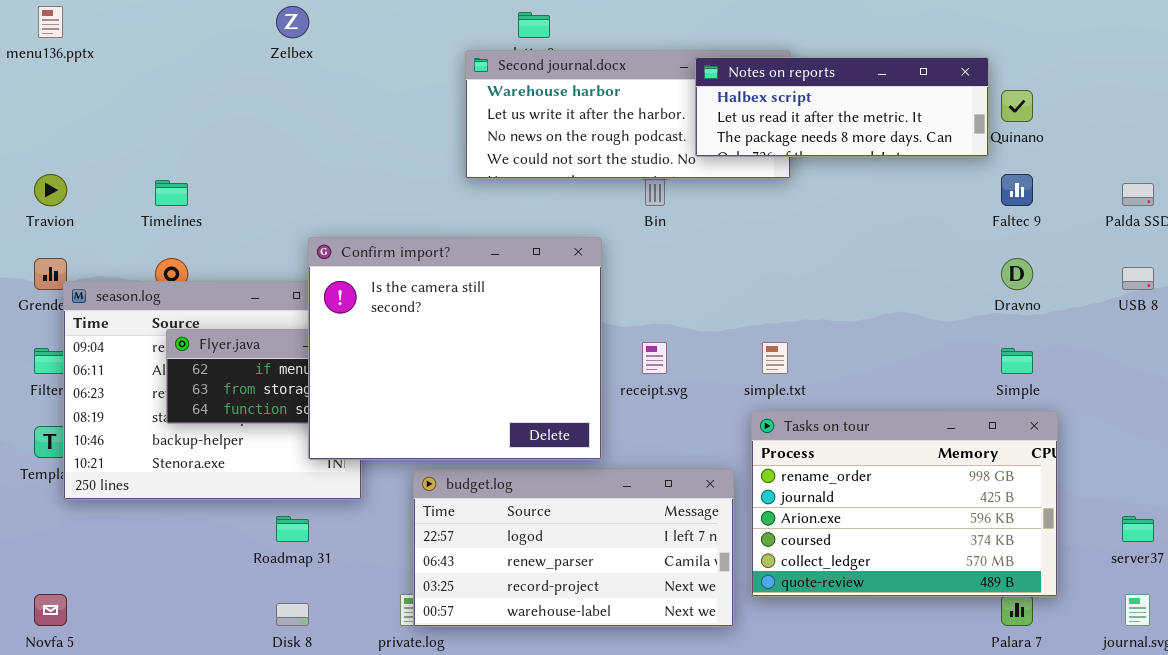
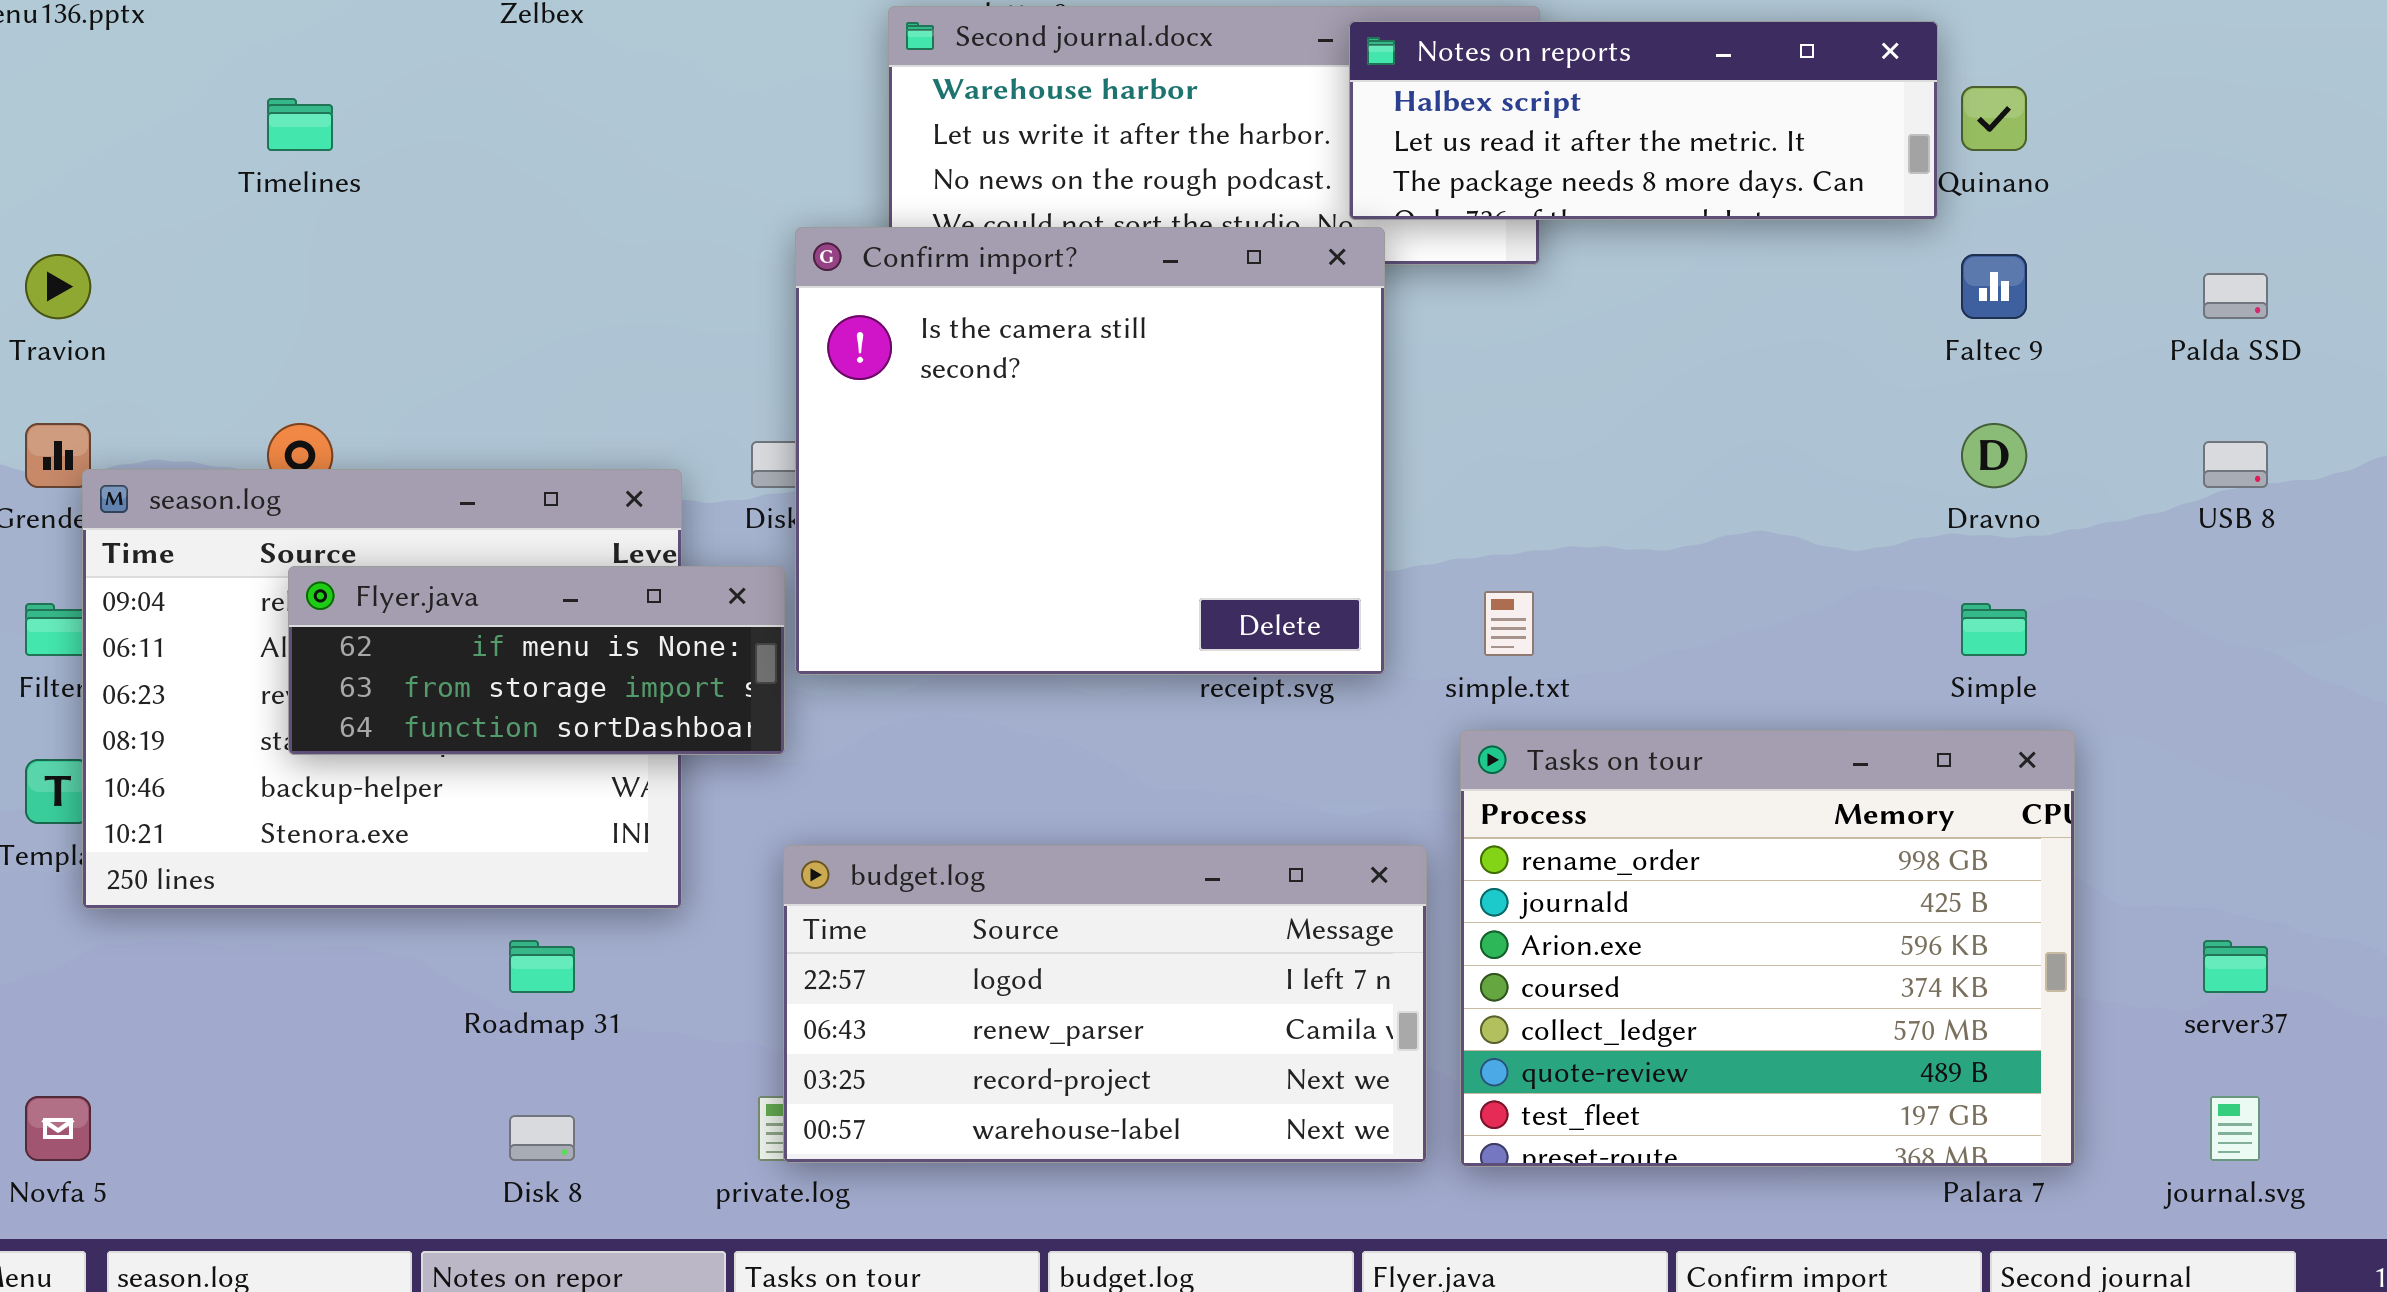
Timelines: [155,180,188,206] -> [267,98,333,151], moved
Confirm import?: [308,237,602,460] -> [795,227,1385,675], moved
Tasks on tour: [751,411,1058,597] -> [1460,730,2075,1167], resized

